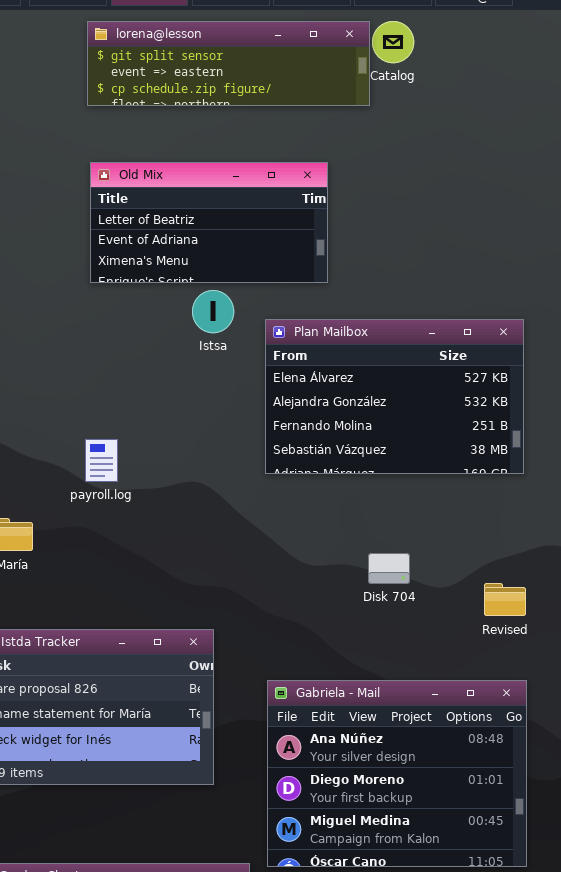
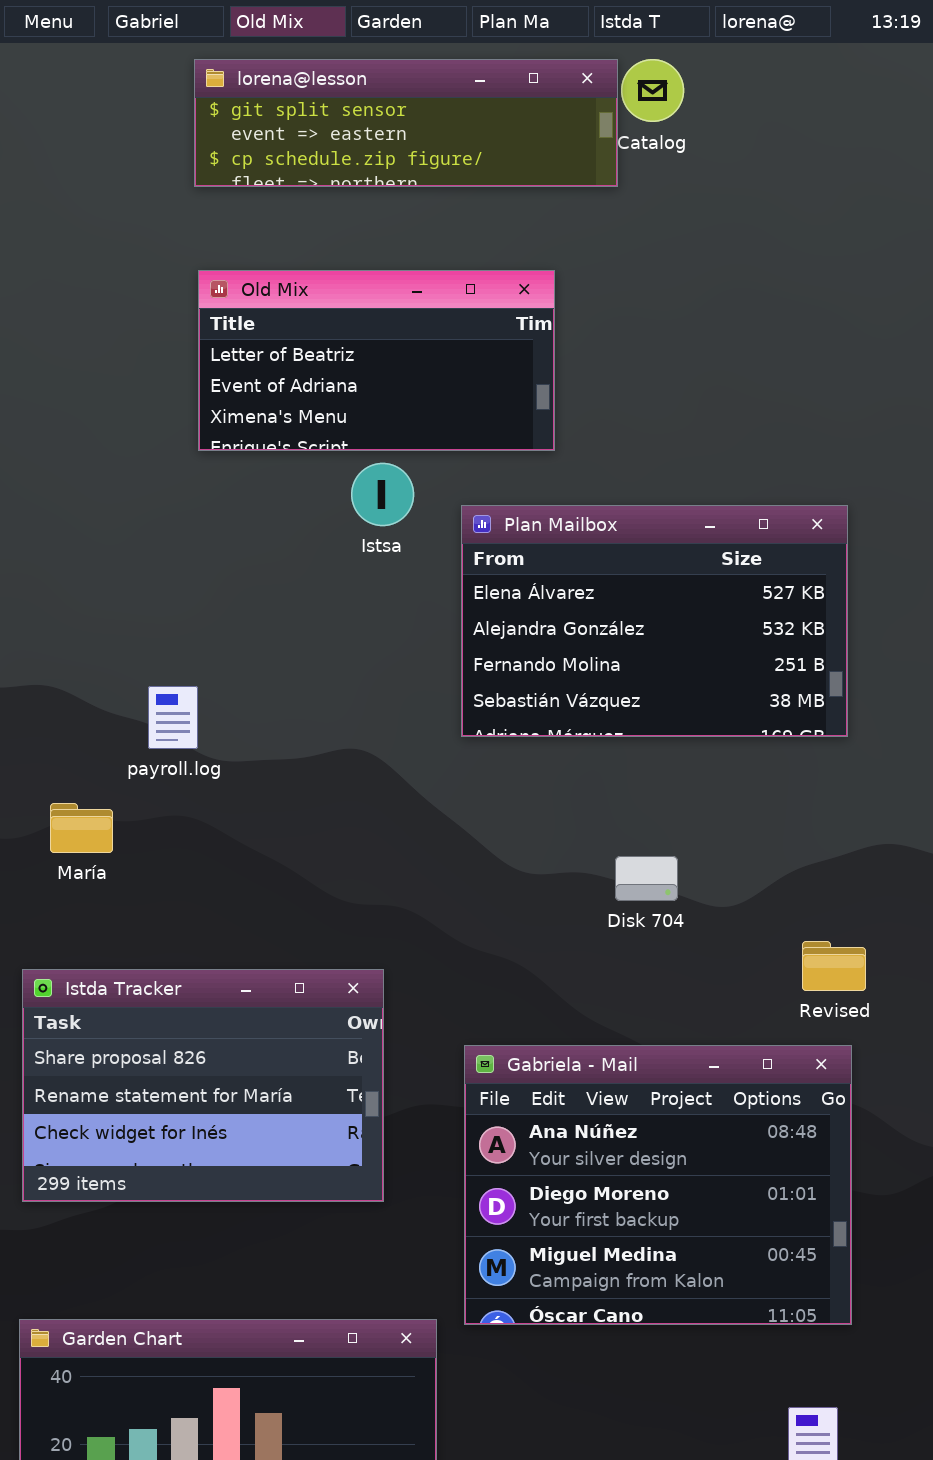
payroll.log: [85,439,118,482] -> [148,686,198,749], moved
Revised: [484,583,526,616] -> [802,941,866,991], moved

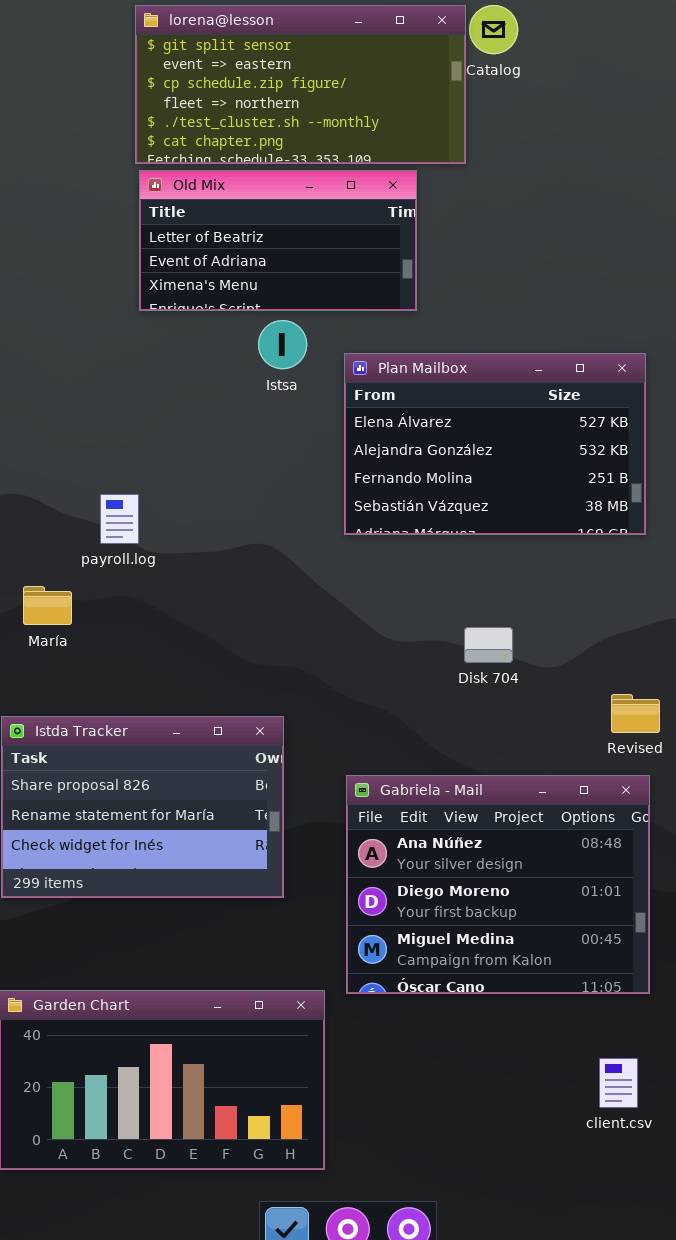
lorena@lesson: [194,59,618,187] -> [135,5,466,164], resized

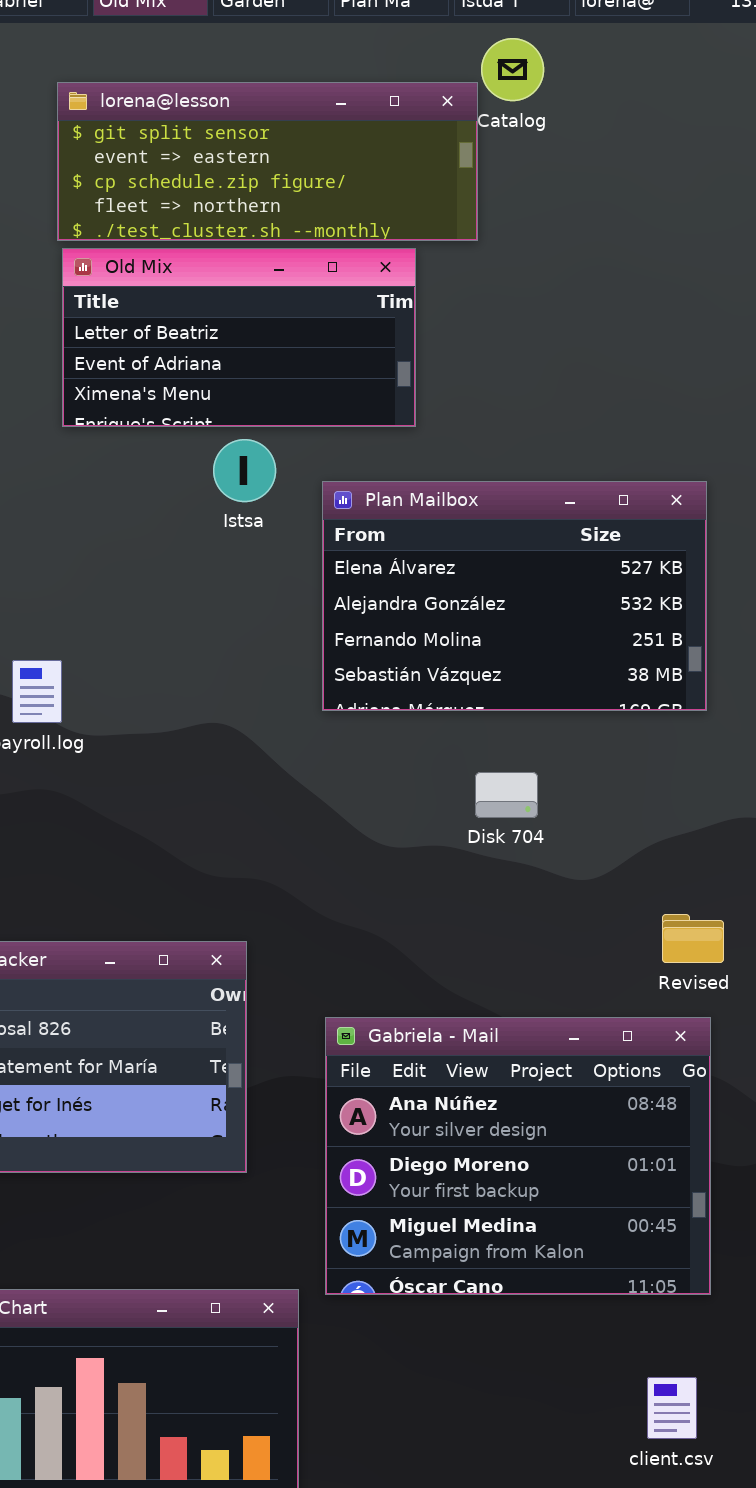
lorena@lesson: [135,5,466,164] -> [57,82,478,241], resized
Disk 704: [464,627,513,663] -> [475,772,538,818], moved

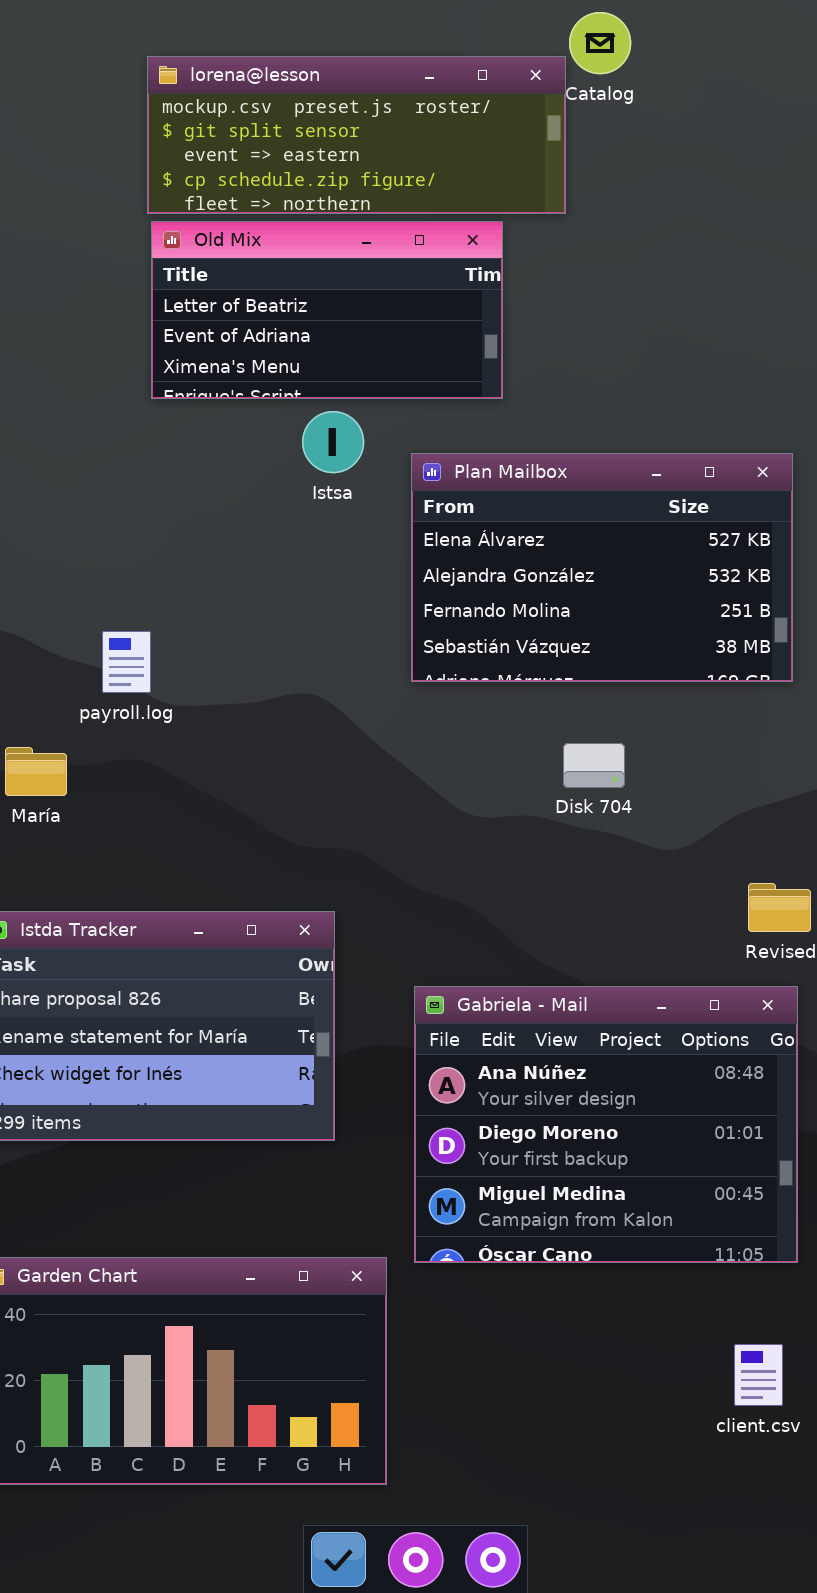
lorena@lesson: [57,82,478,241] -> [147,56,566,214], scrolled up 1 row

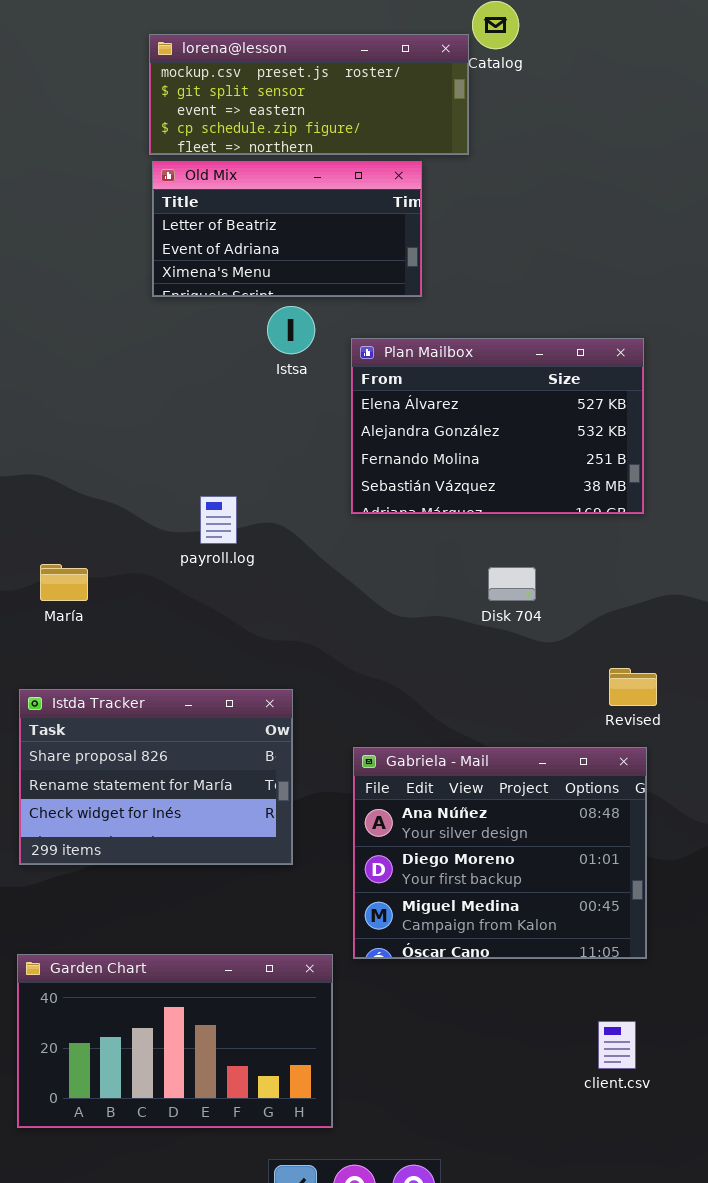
payroll.log: [102,631,151,693] -> [200,496,237,544], moved
Disk 704: [563,743,625,788] -> [488,567,536,601], moved

